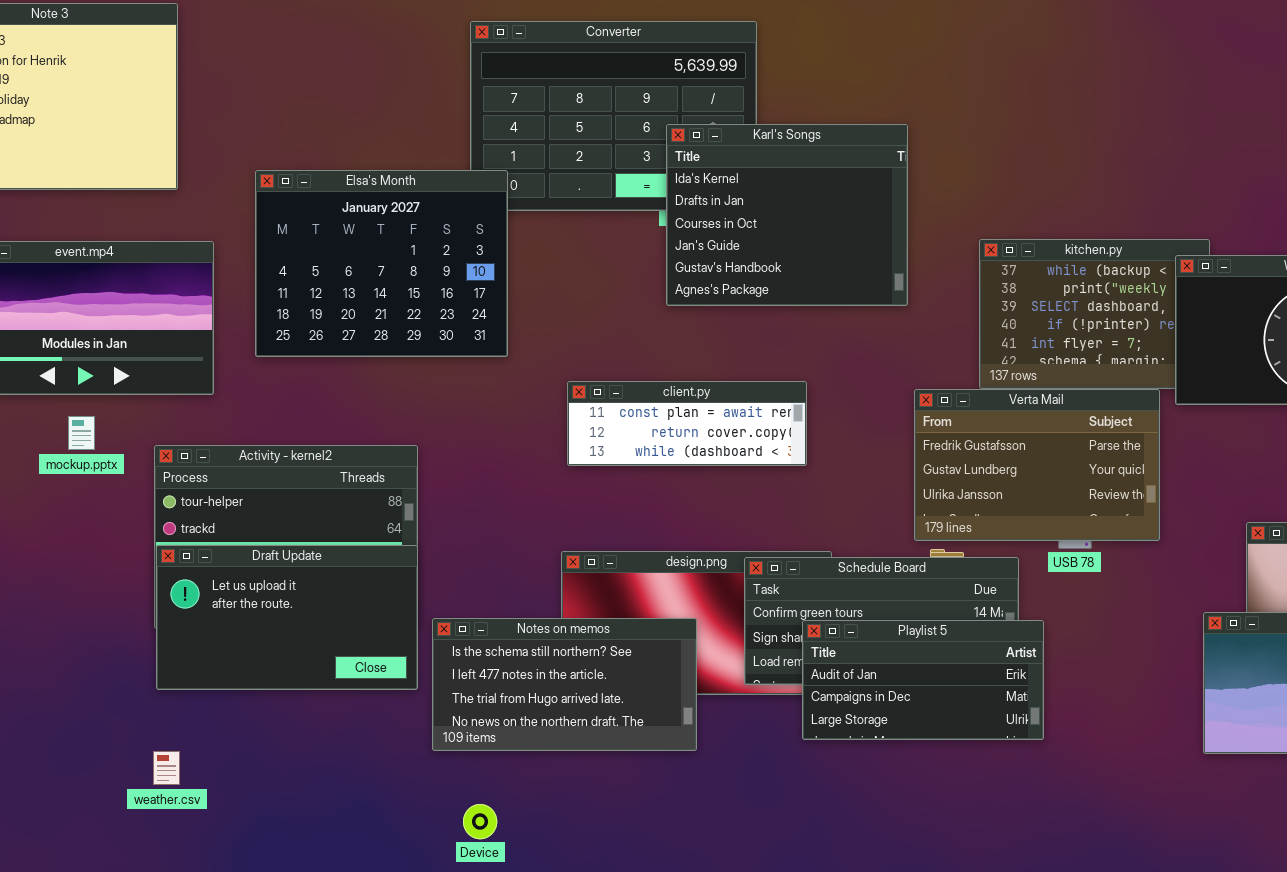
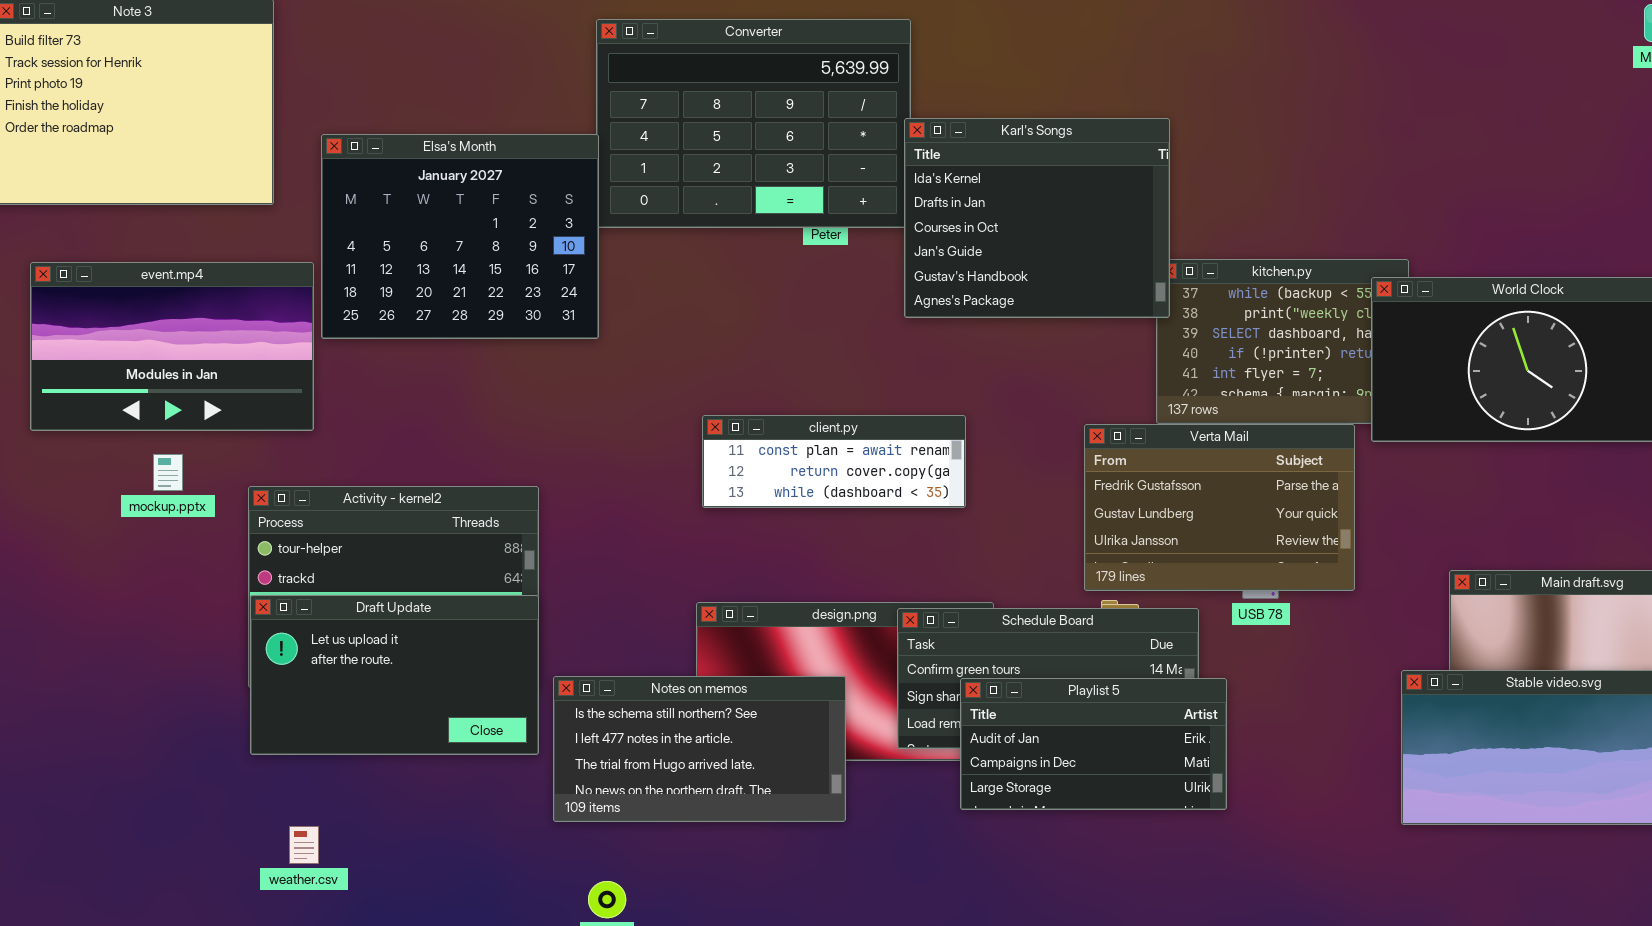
Karl's Songs: [666,124,908,306] -> [904,118,1170,318], moved
Elsa's Month: [255,170,508,357] -> [321,134,599,339], moved
weather.csv: [153,751,180,785] -> [289,826,319,864], moved

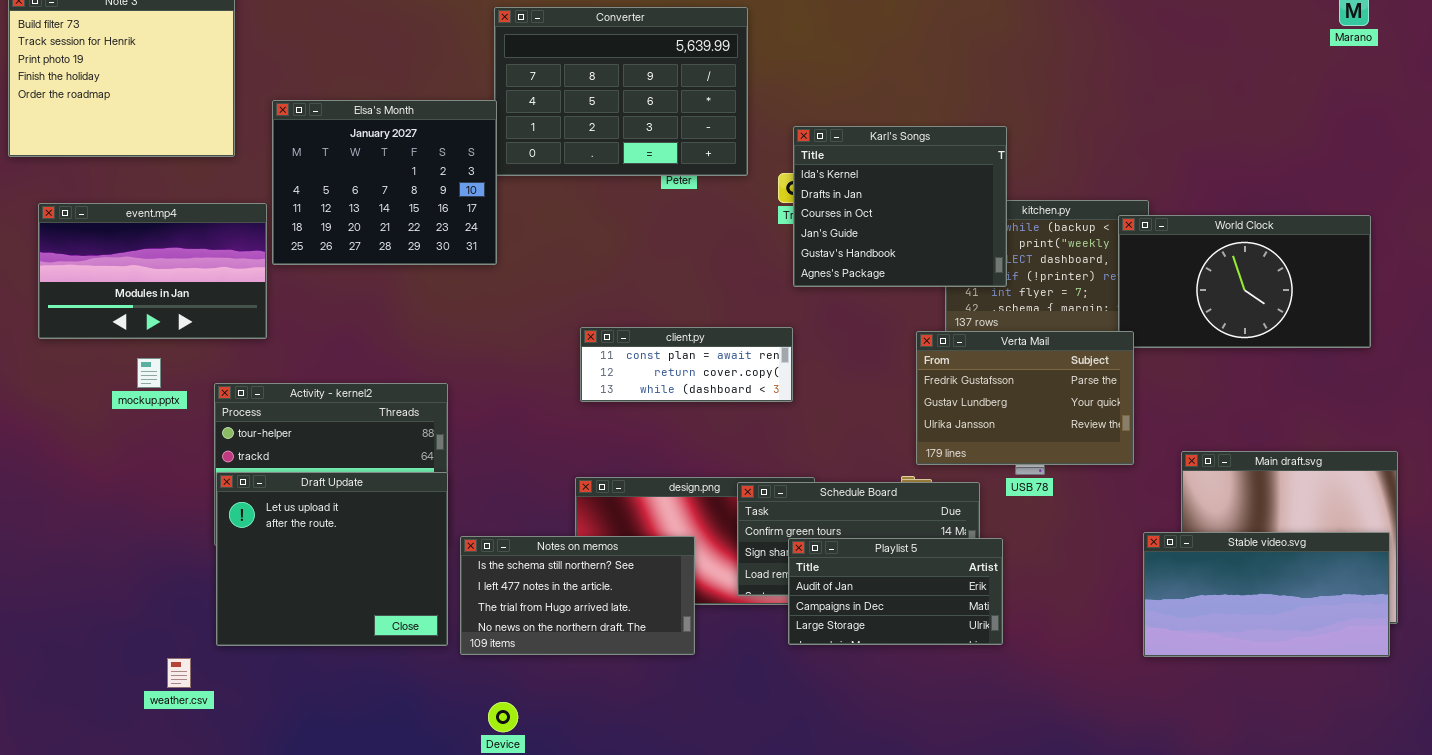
Karl's Songs: [904,118,1170,318] -> [793,126,1007,287], moved
Verta Mail: [1084,424,1355,591] -> [916,331,1134,465], moved
Draft Update: [250,595,539,755] -> [216,472,448,646], resized
weather.csv: [289,826,319,864] -> [167,658,191,688], moved

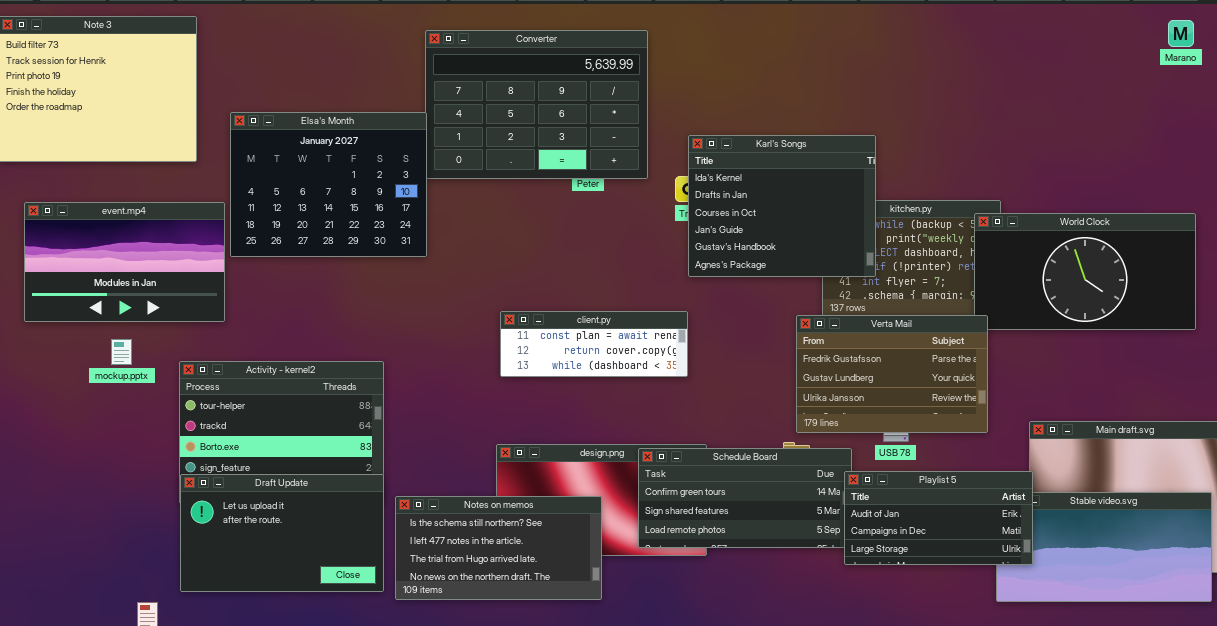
Draft Update: [216,472,448,646] -> [180,474,384,592], resized
Playlist 5: [788,538,1003,645] -> [844,471,1033,565], moved

